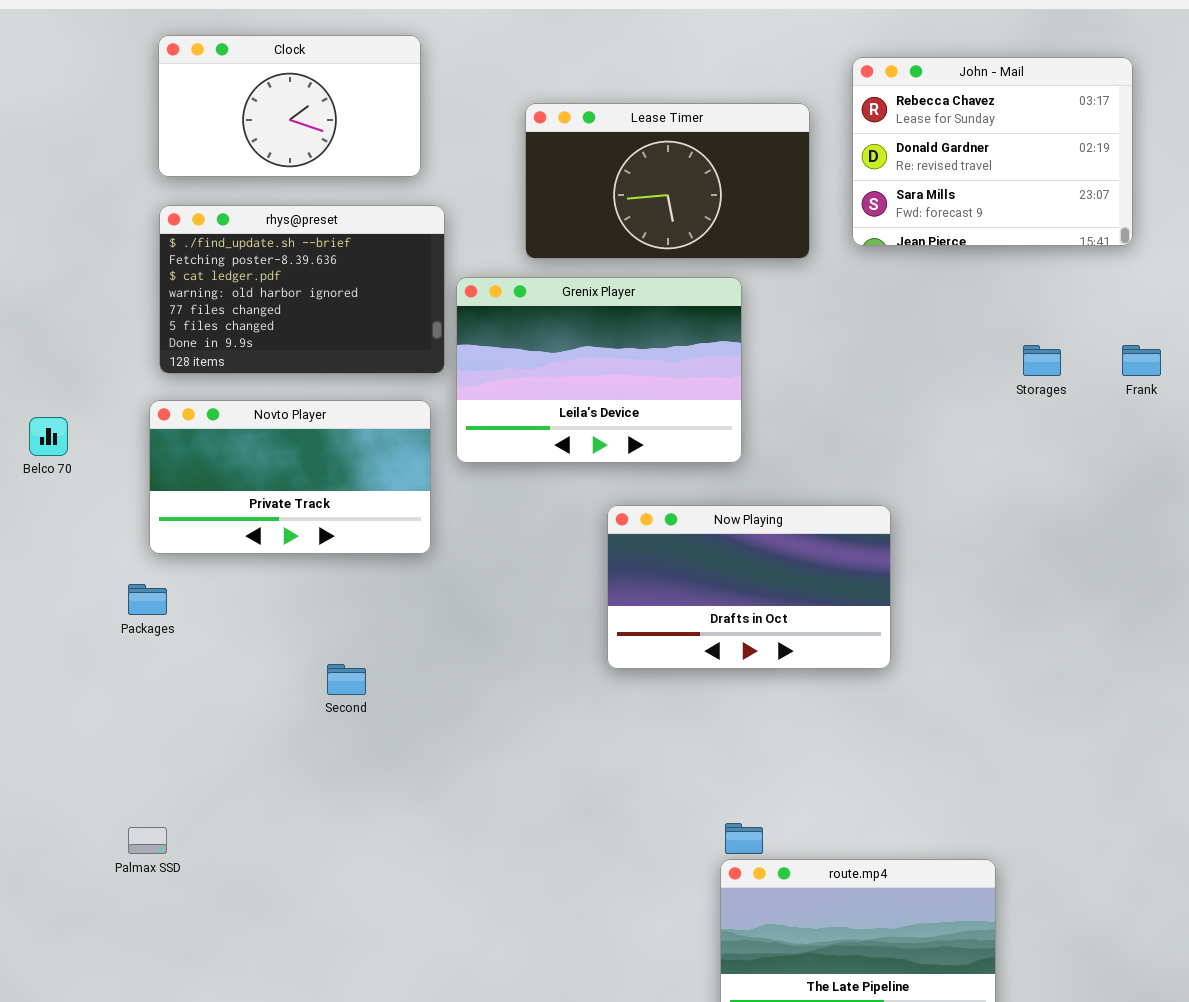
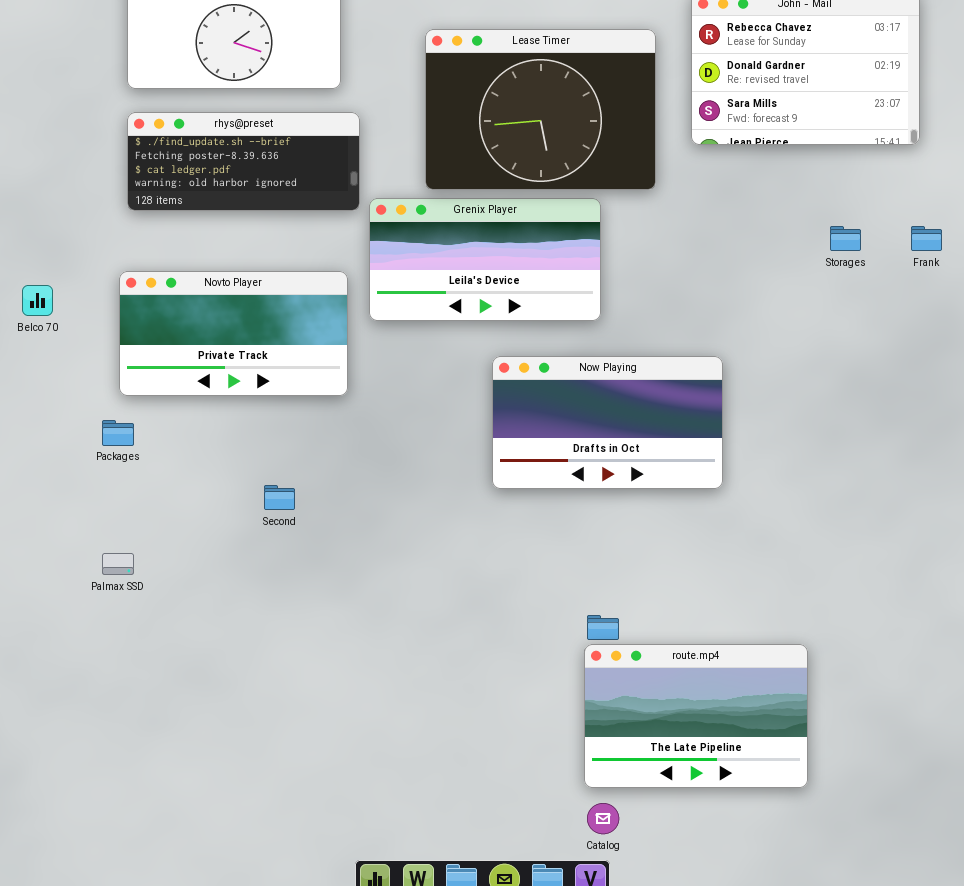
Lease Timer: [525,103,810,259] -> [425,29,656,190], resized
rhys@preset: [159,205,445,374] -> [127,112,360,211], resized
Grenix Player: [456,277,742,463] -> [369,198,601,321], resized
Palmax SSD: [128,827,167,854] -> [102,553,134,575], moved

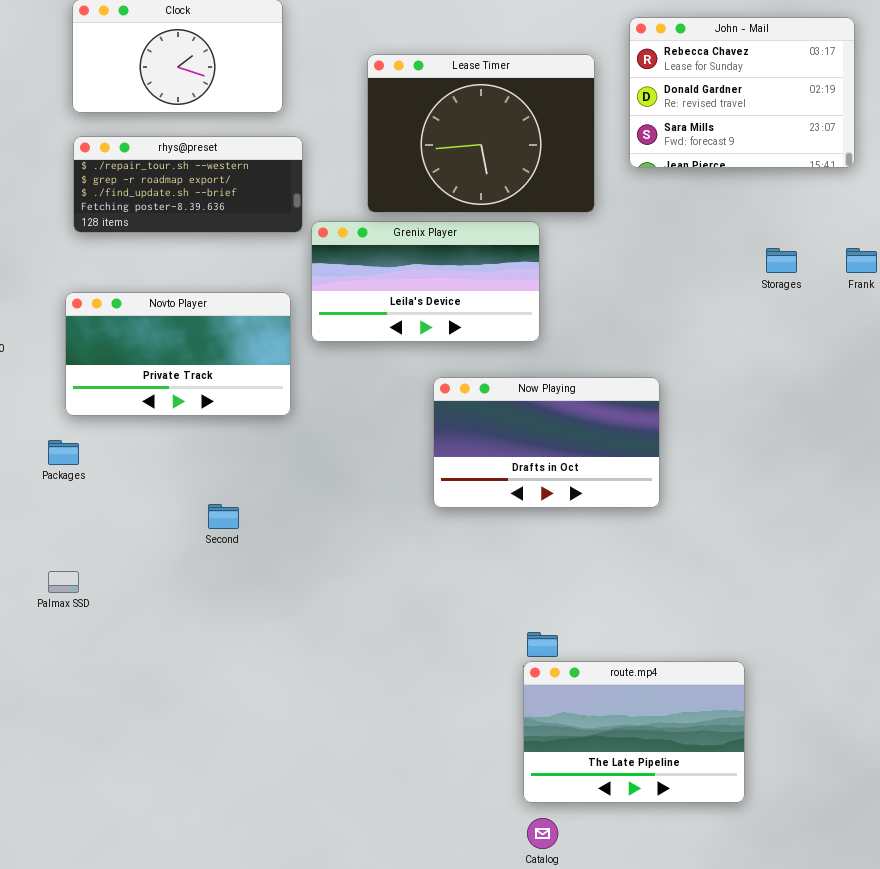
rhys@preset: [127,112,360,211] -> [73,136,303,233], scrolled up 2 rows

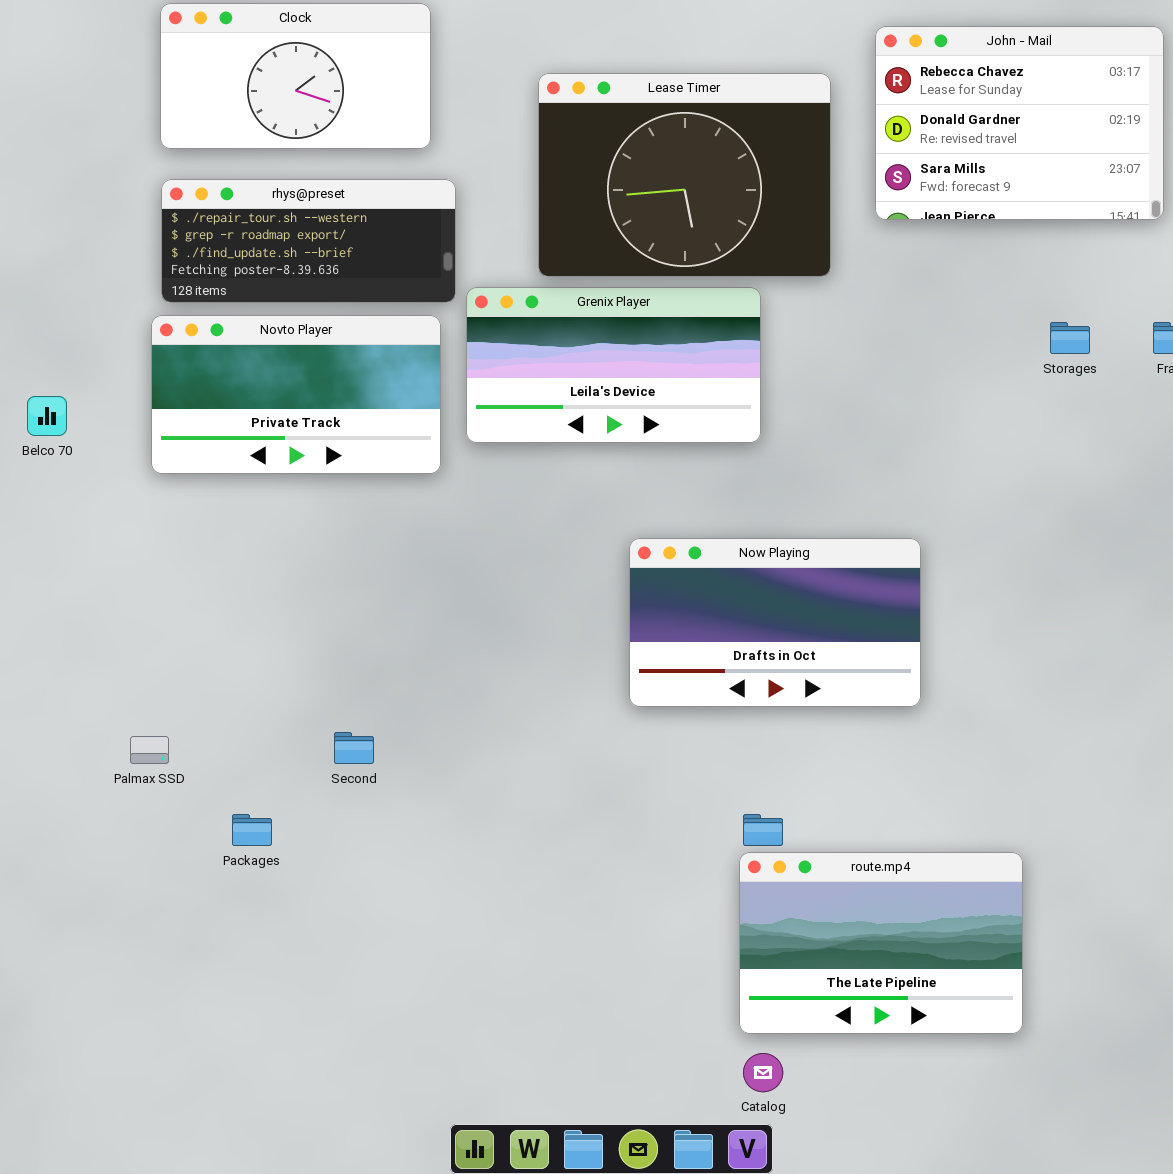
Novto Player: [65,292,291,416] -> [151,315,441,474], moved
Now Playing: [433,377,660,508] -> [629,538,921,707], moved
Packages: [48,440,79,465] -> [232,814,272,846], moved
Second: [208,504,239,529] -> [334,732,374,764], moved

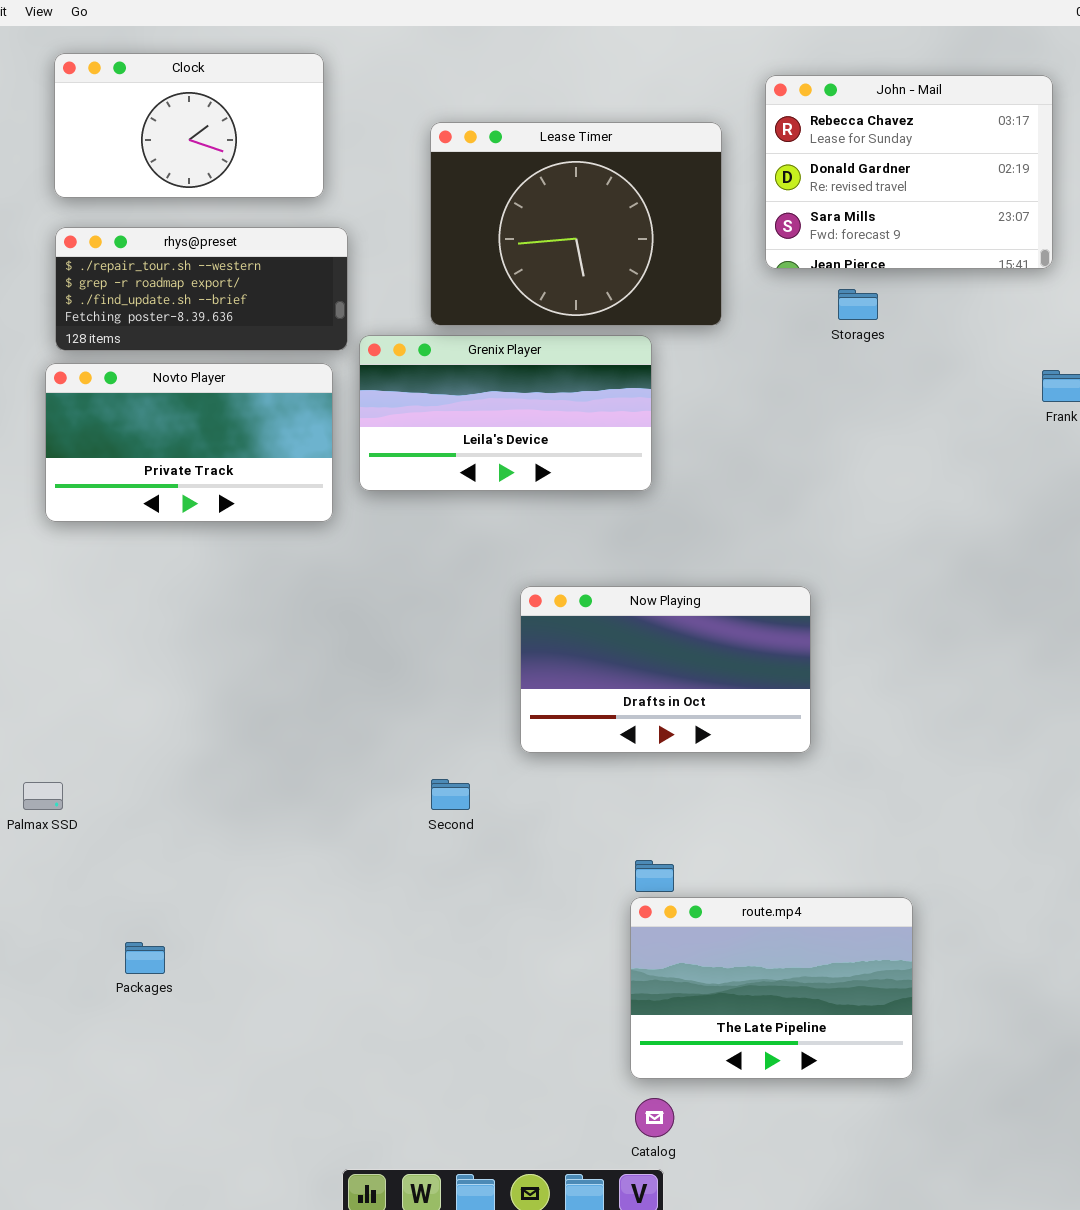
Storages: [1050,322,1090,354] -> [838,289,878,320], moved
Second: [334,732,374,764] -> [431,779,470,810], moved
Packages: [232,814,272,846] -> [125,942,165,974], moved

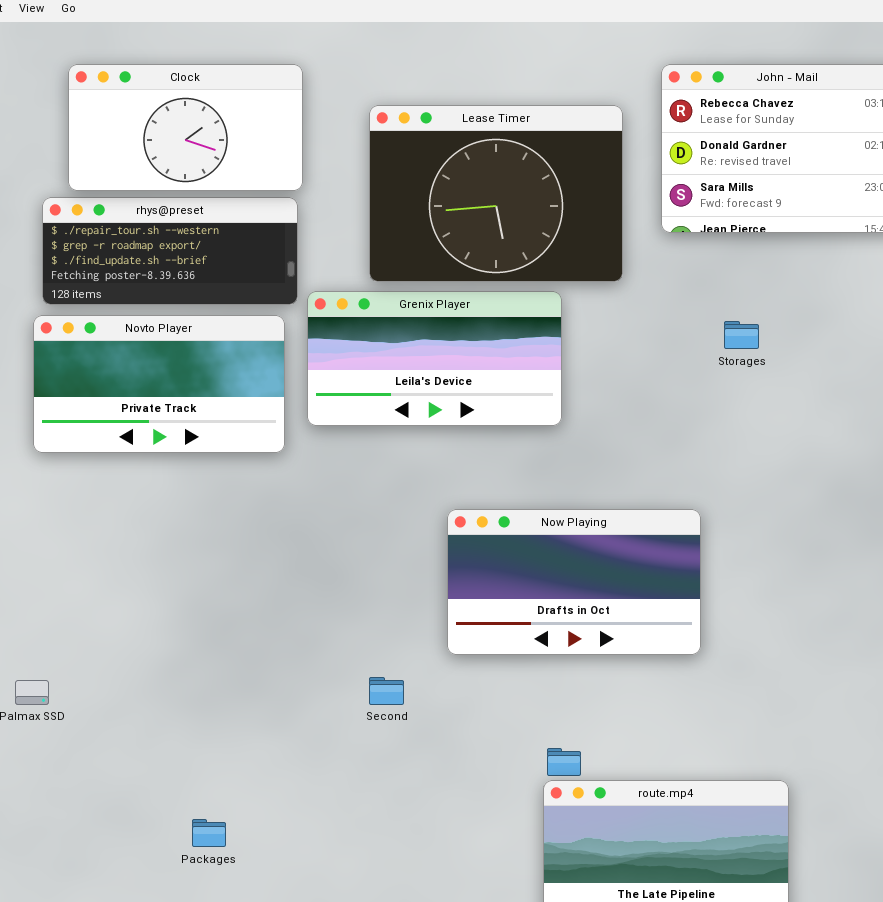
Clock: [54,53,324,198] -> [68,64,303,191], moved
Storages: [838,289,878,320] -> [724,321,759,349], moved
Packages: [125,942,165,974] -> [192,819,226,847], moved

